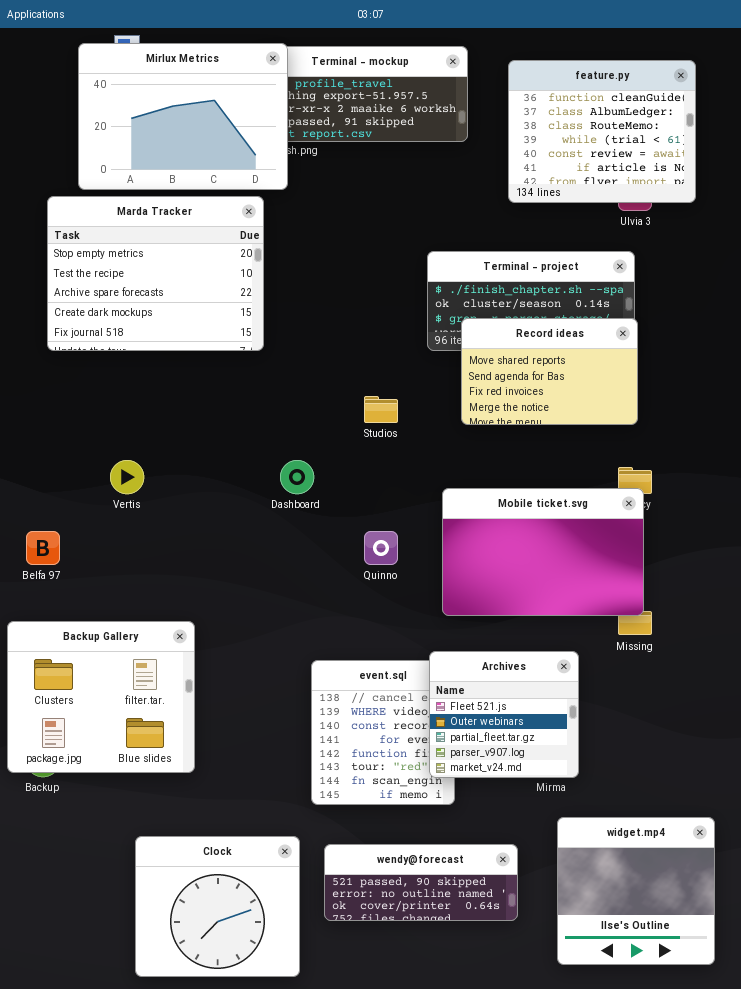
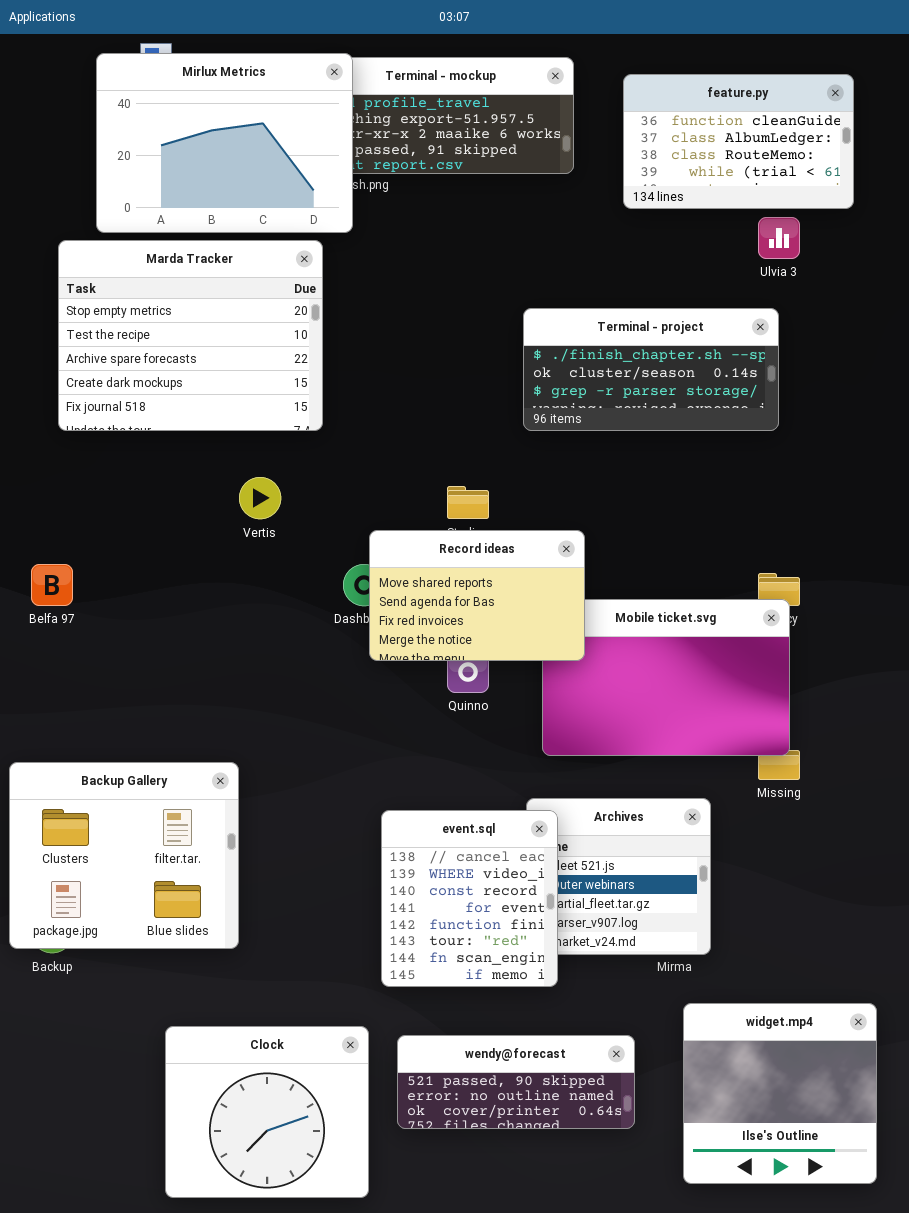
feature.py: [508,60,696,203] -> [623,74,854,209], resized
Record ideas: [461,318,638,425] -> [369,530,585,661], moved
Vertis: [110,460,144,494] -> [239,477,281,519], moved
Belfa 97: [26,531,60,565] -> [31,564,73,606], moved
event.sql: [311,660,455,805] -> [381,810,558,987], raised

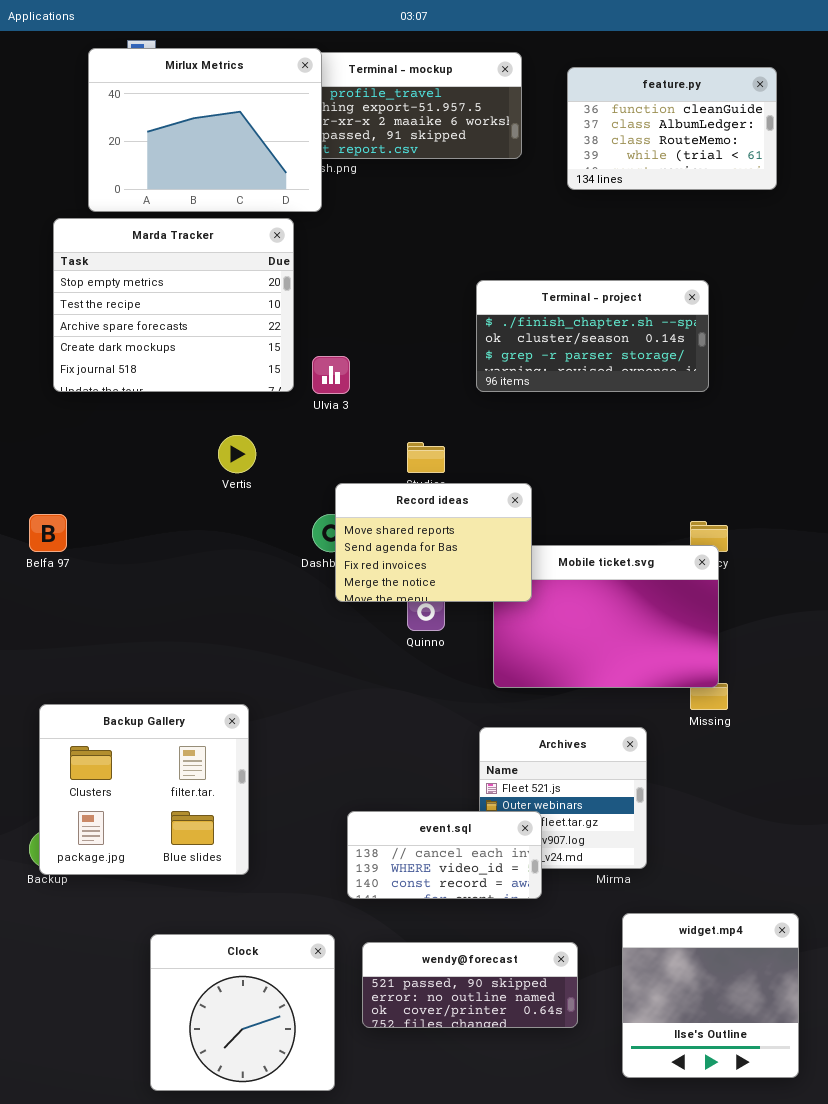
Ulvia 3: [758,217,800,259] -> [312,356,350,394], moved
Backup Gallery: [9,762,239,949] -> [39,704,249,875], moved
event.sql: [381,810,558,987] -> [347,811,542,899], resized

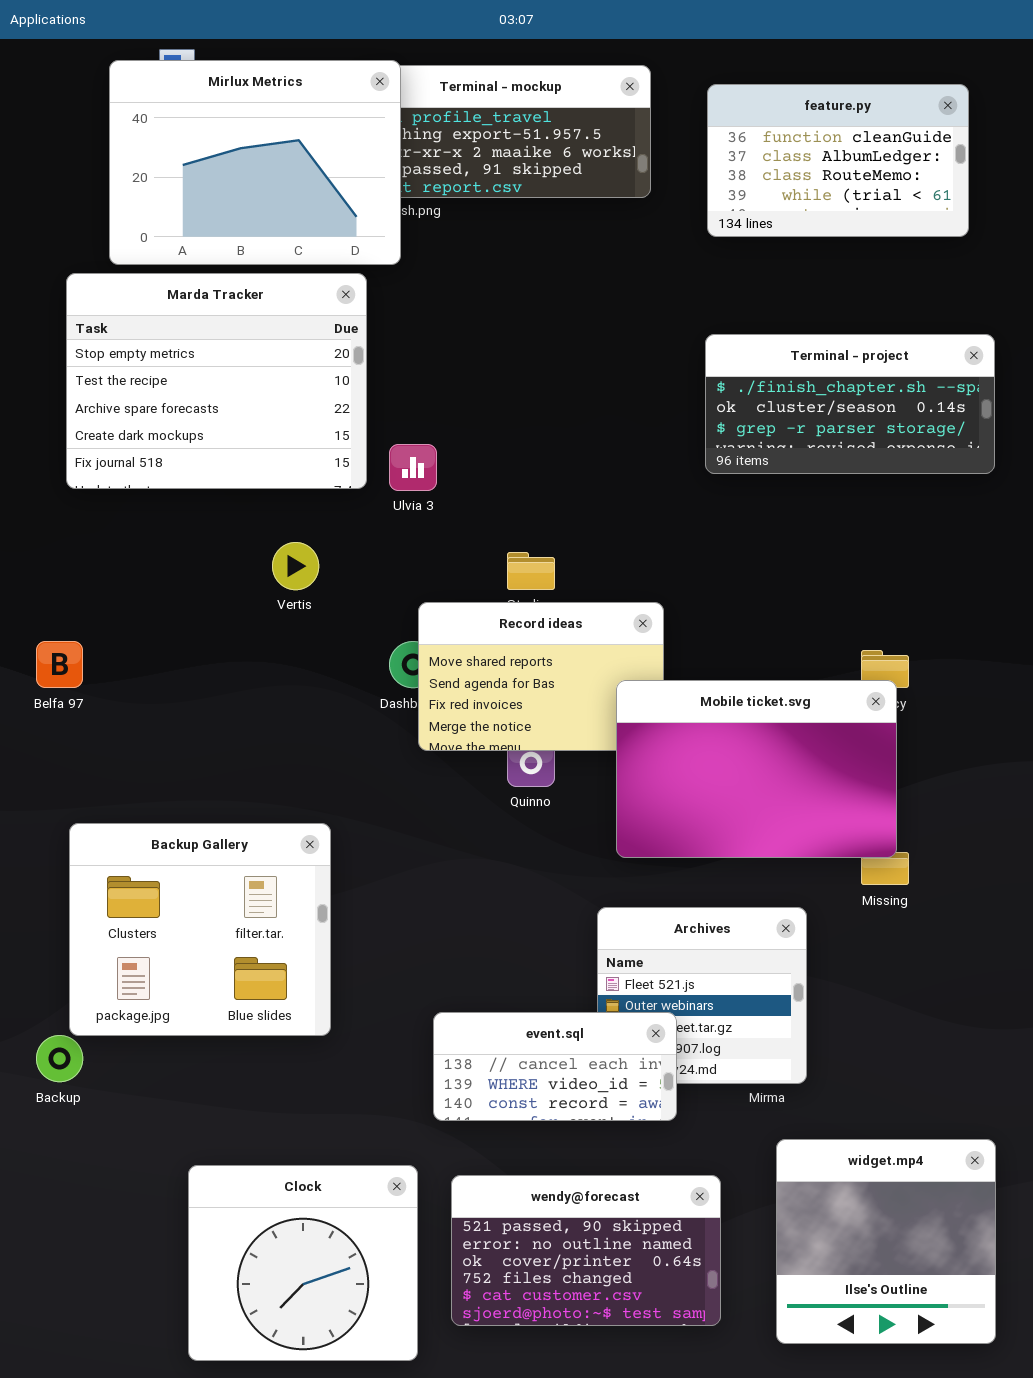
Terminal - project: [476,280,709,392] -> [705,334,995,474], moved
Mobile ticket.svg: [493,545,719,688] -> [616,680,897,858], raised
Backup Gallery: [39,704,249,875] -> [69,823,331,1036], moved
wendy@forecast: [362,942,578,1028] -> [451,1175,721,1326], resized

